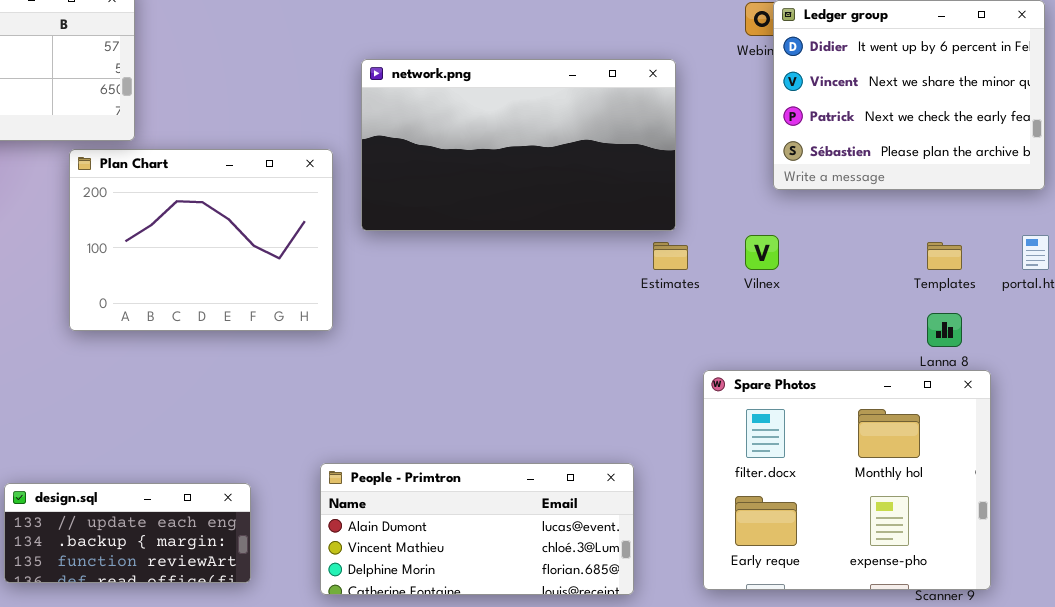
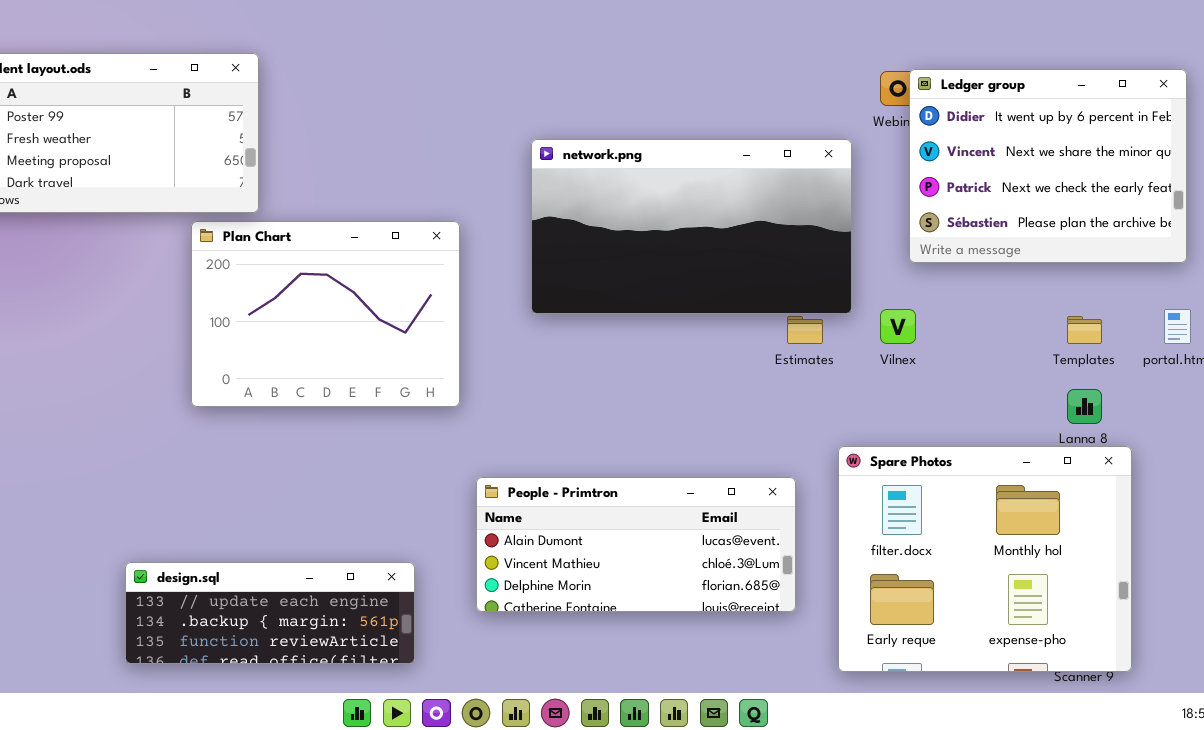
network.png: [361,59,676,231] -> [531,139,852,314], moved
People - Primtron: [320,463,634,595] -> [476,477,796,612], moved
design.sql: [4,483,251,583] -> [125,562,415,664], resized

